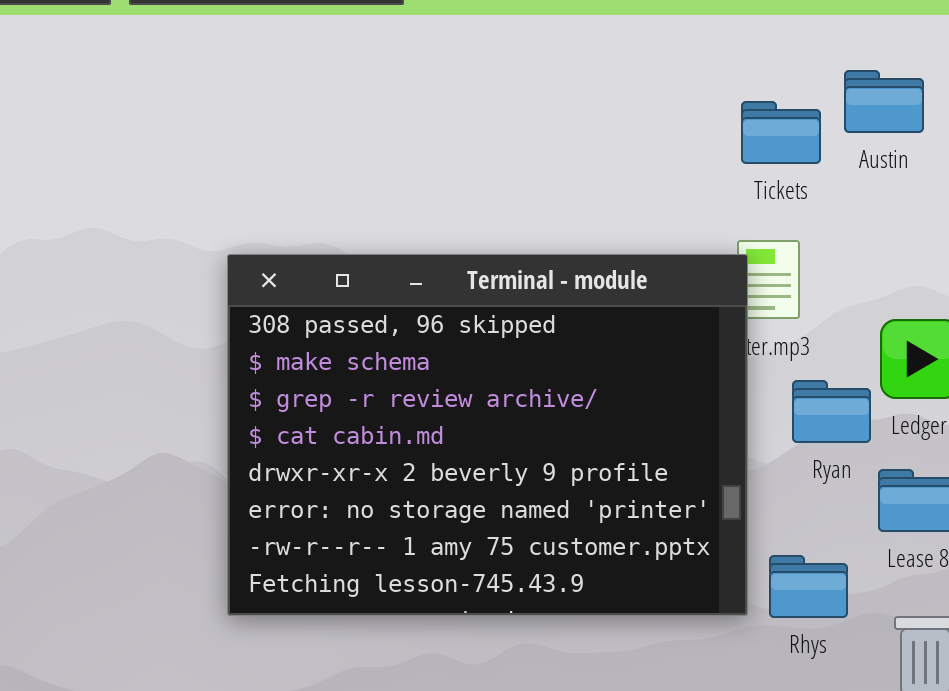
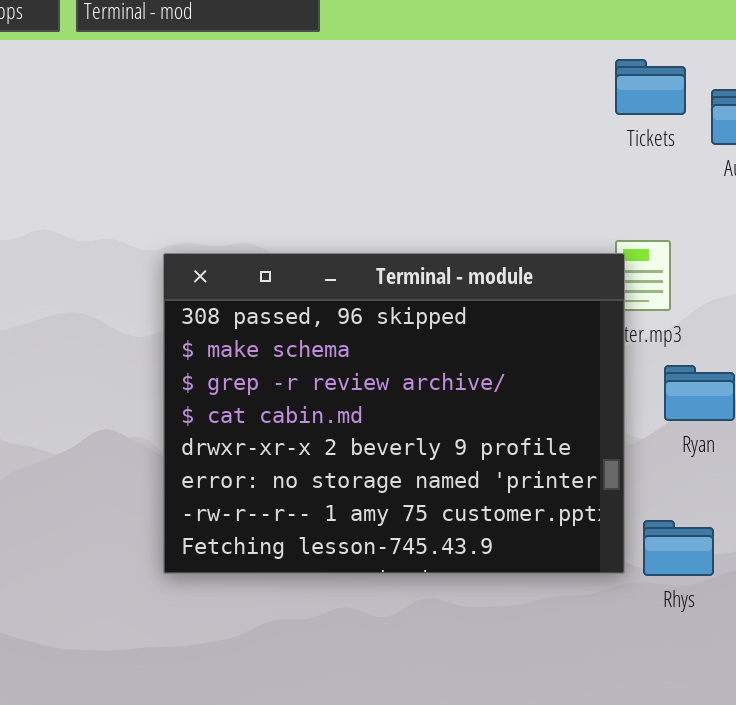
Tickets: [741,101,821,164] -> [615,59,686,115], moved

